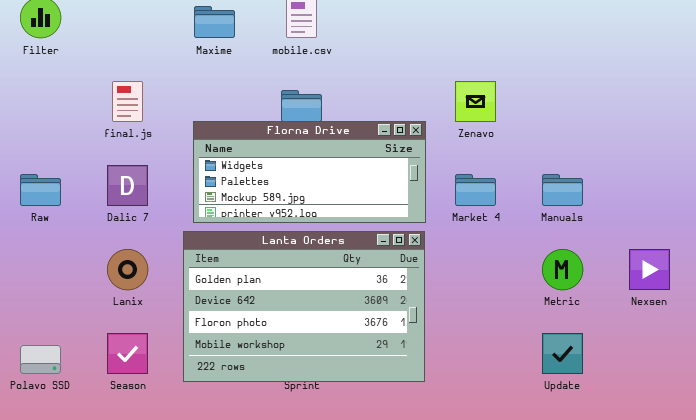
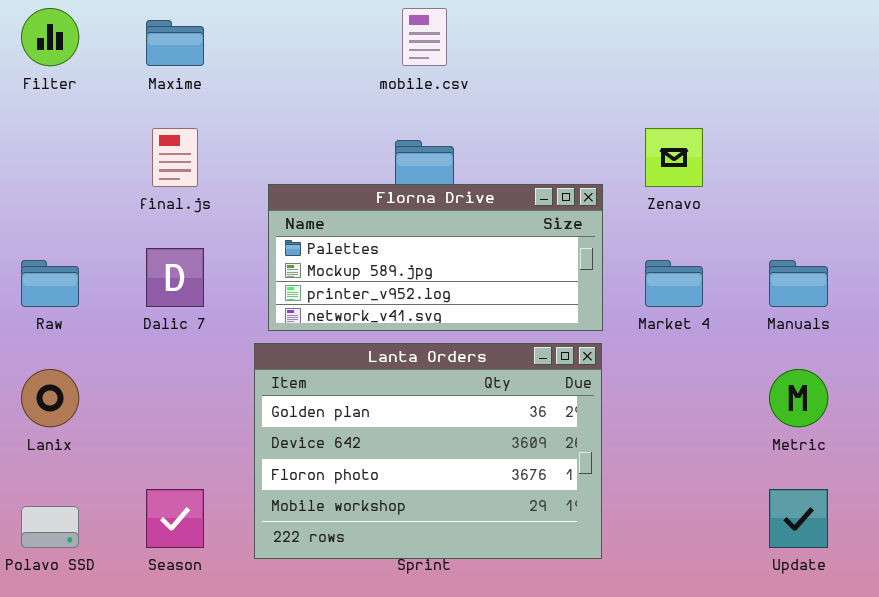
Maxime: [194,6,235,38] -> [146,20,204,66], moved
Florna Drive: [193,121,426,223] -> [268,184,603,331], scrolled down 1 row
Lanix: [107,249,148,290] -> [21,369,79,427], moved

